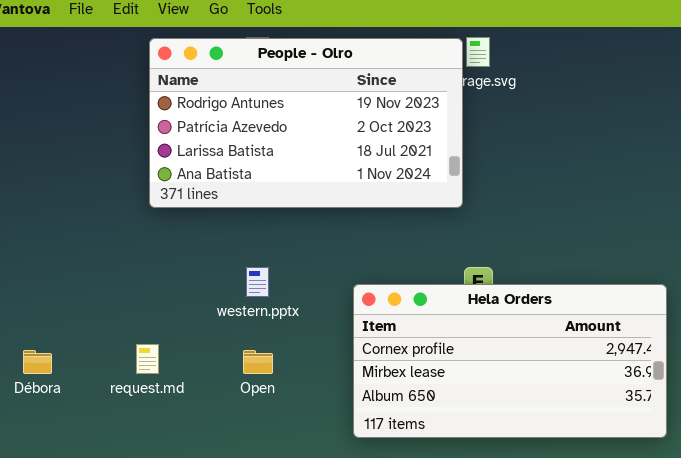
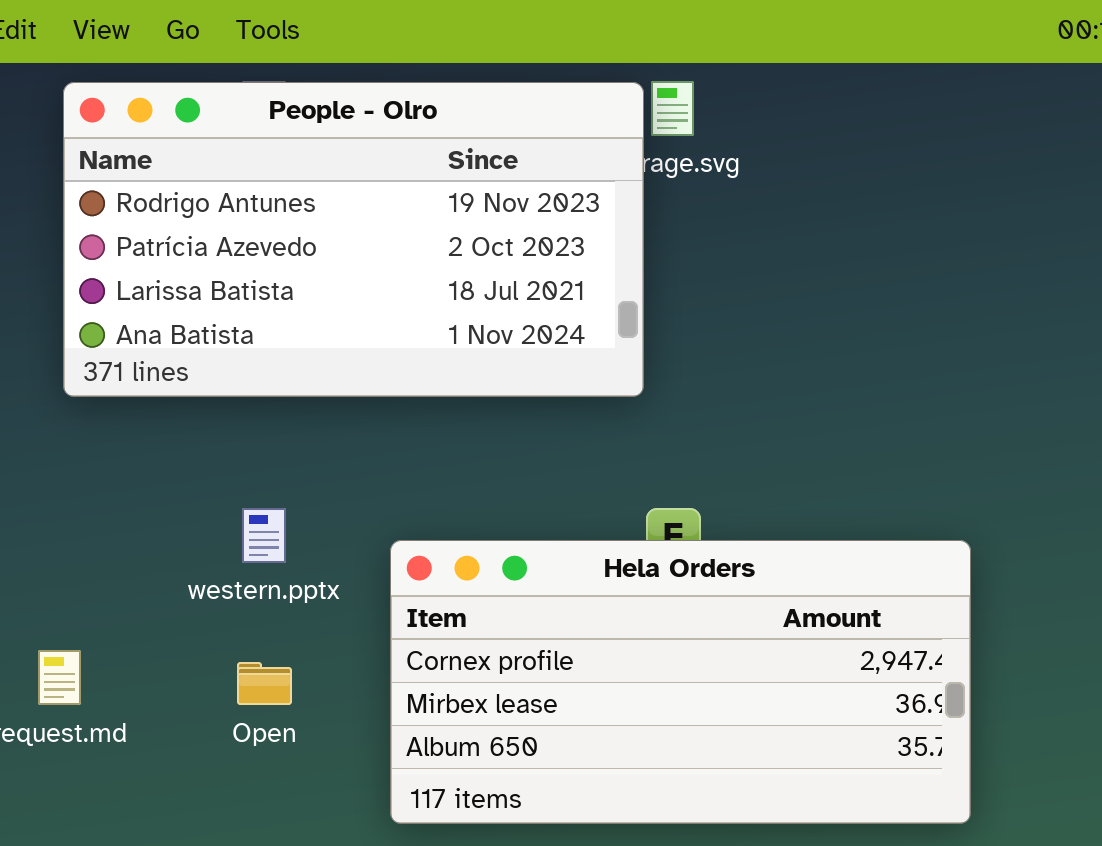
Hela Orders: [353,284,667,438] -> [390,540,971,824], moved

